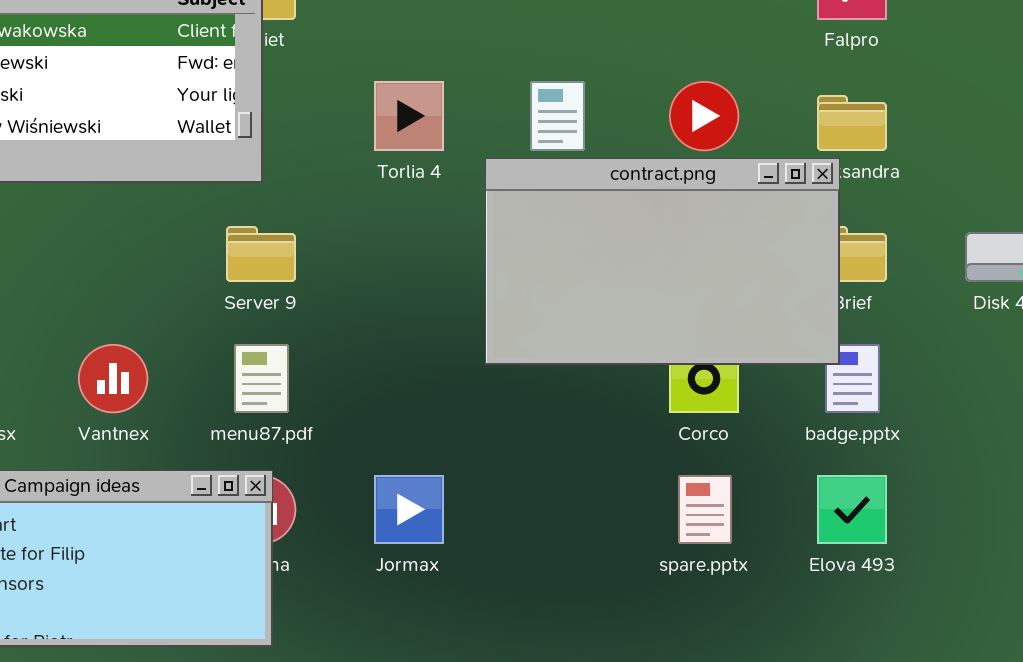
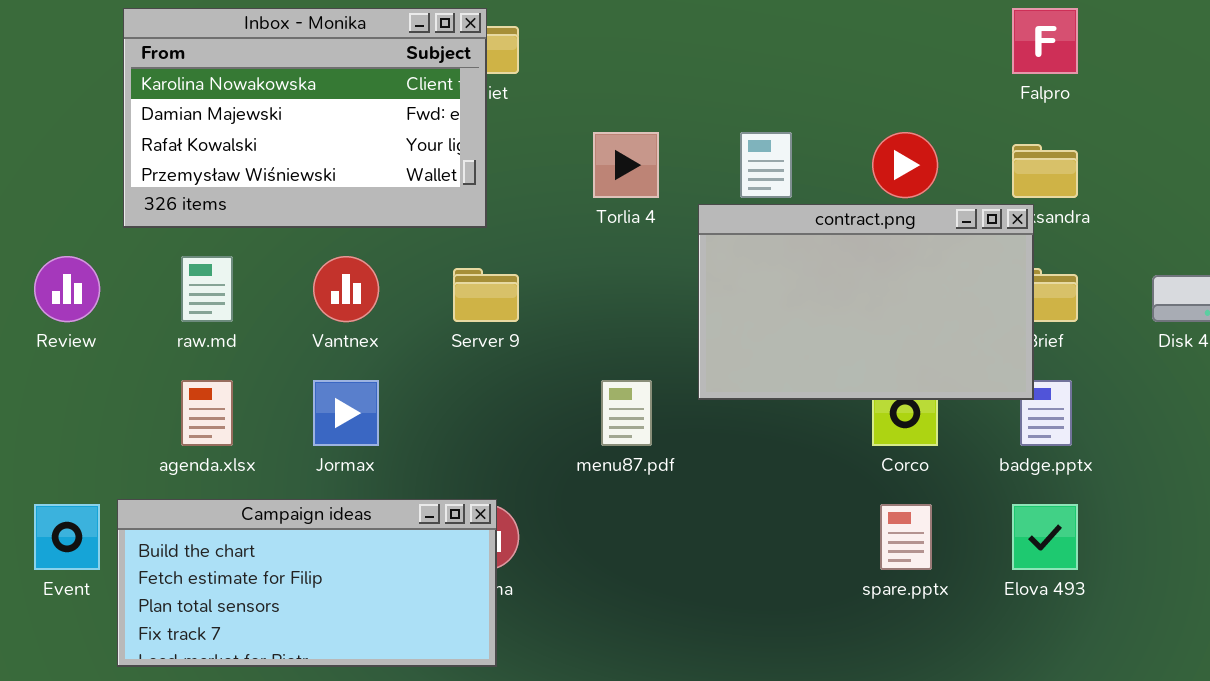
Vantnex: [78,344,148,413] -> [313,256,379,322], moved
menu87.pdf: [234,344,289,413] -> [601,380,652,446], moved
Jormax: [374,475,444,544] -> [313,380,379,446], moved

